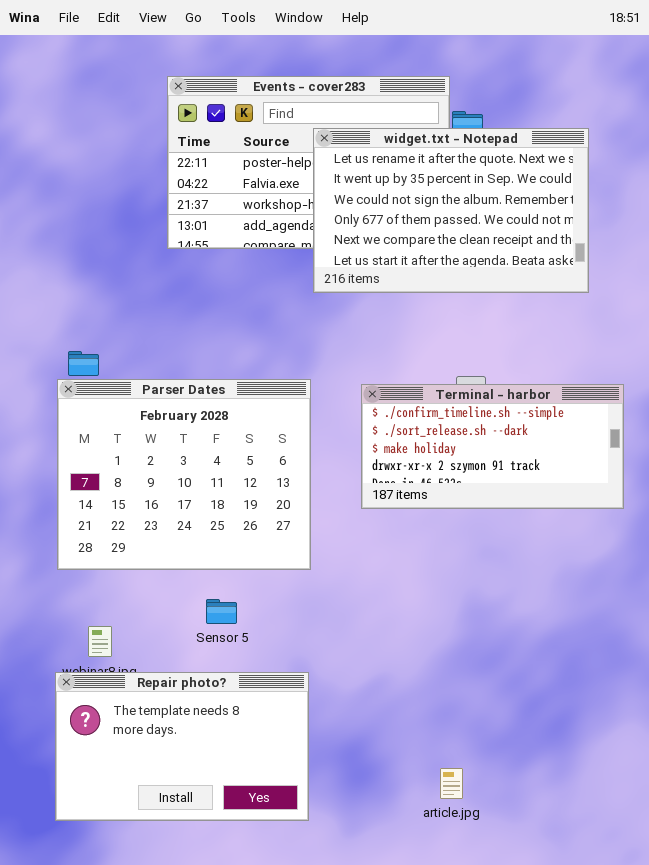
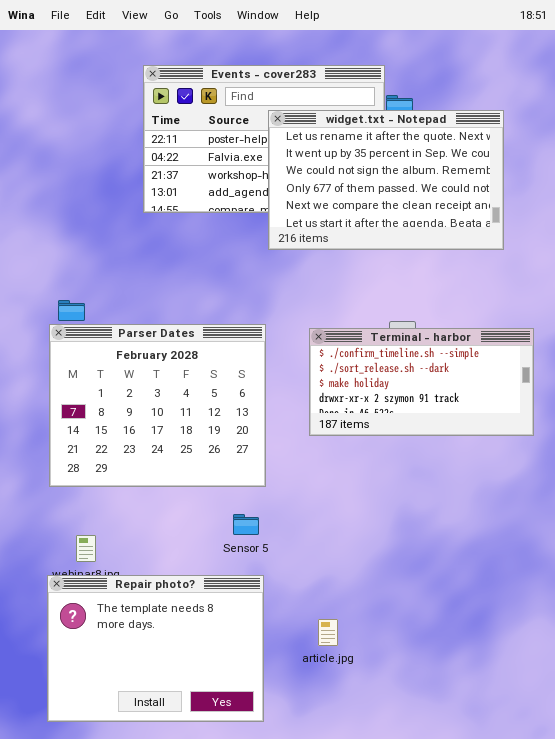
Sensor 5: [206,599,237,624] -> [233,514,259,535], moved
Repair photo?: [55,672,309,821] -> [47,575,264,722], resized
article.jpg: [440,768,463,799] -> [318,619,338,646], moved

